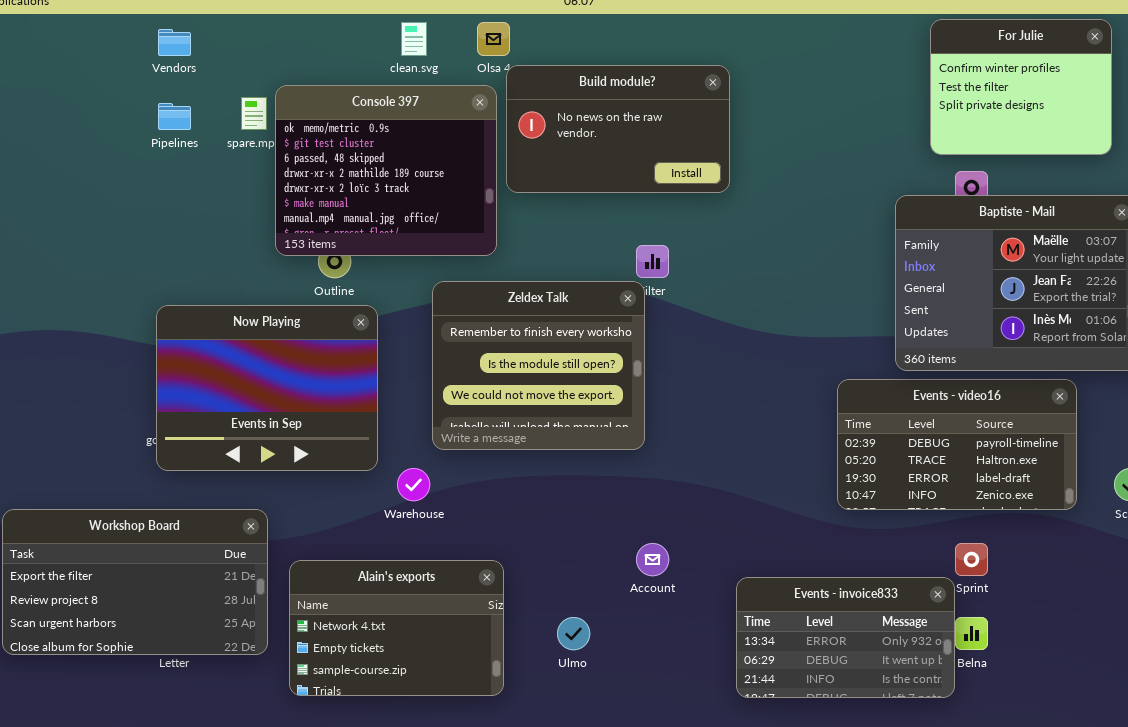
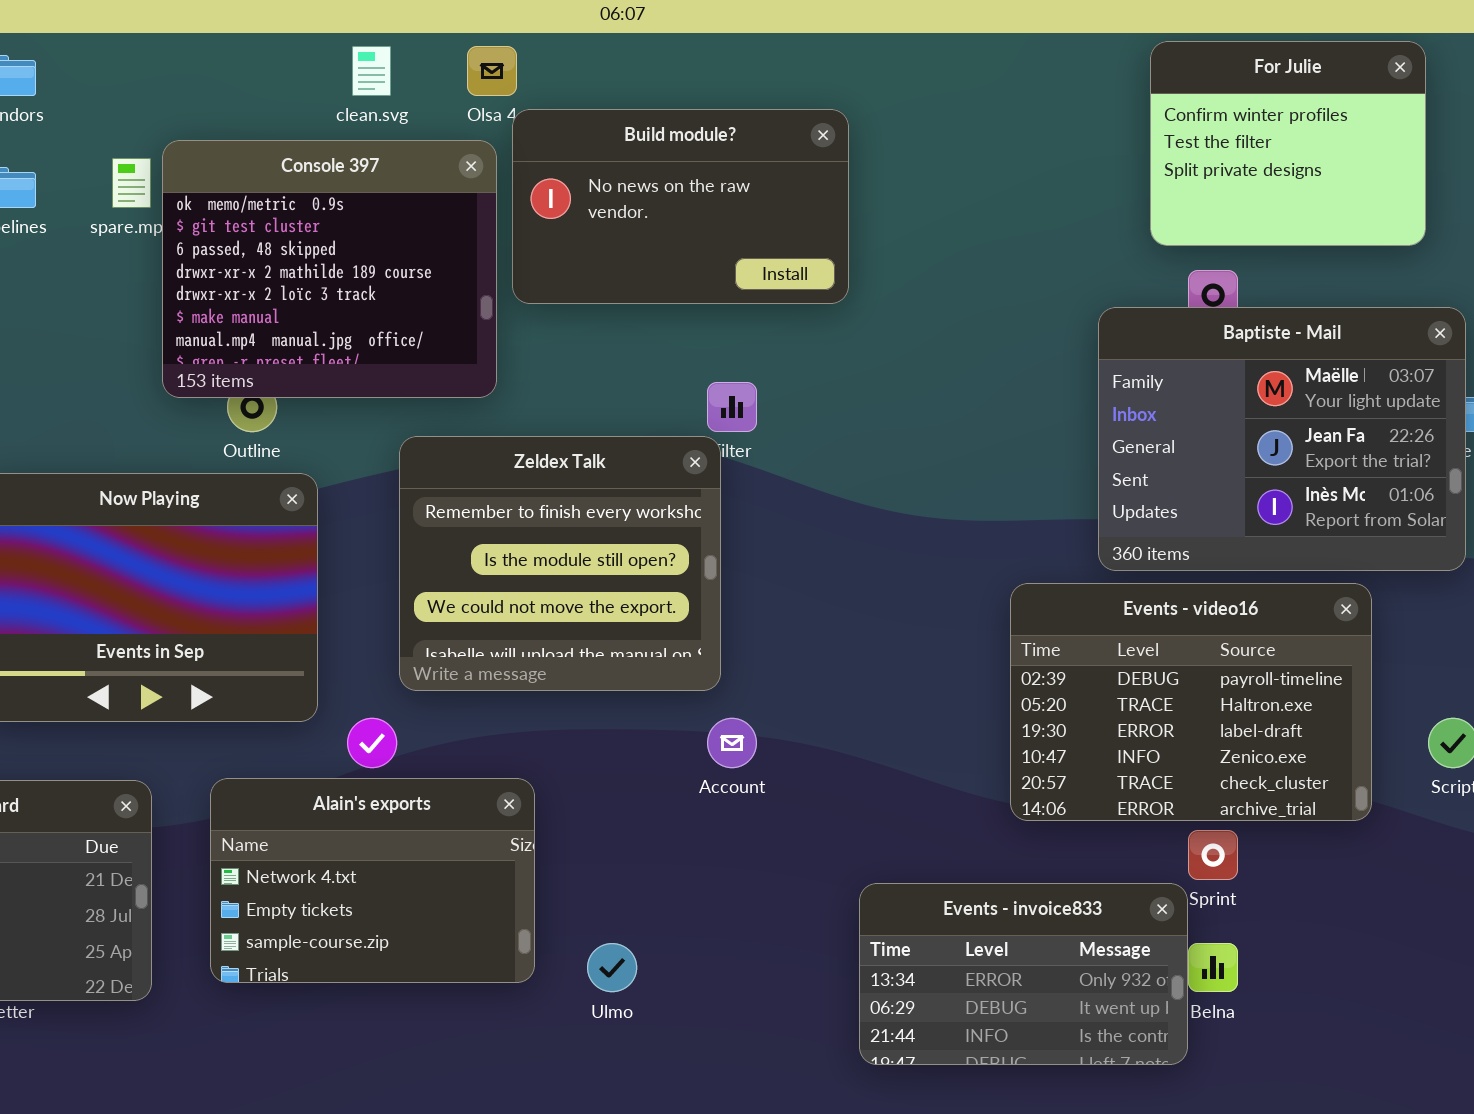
Events - video16: [837,379,1077,510] -> [1010,583,1372,821], resized
Account: [636,543,669,576] -> [707,718,757,768], moved
Alain's exports: [289,560,504,696] -> [210,778,535,983], moved

